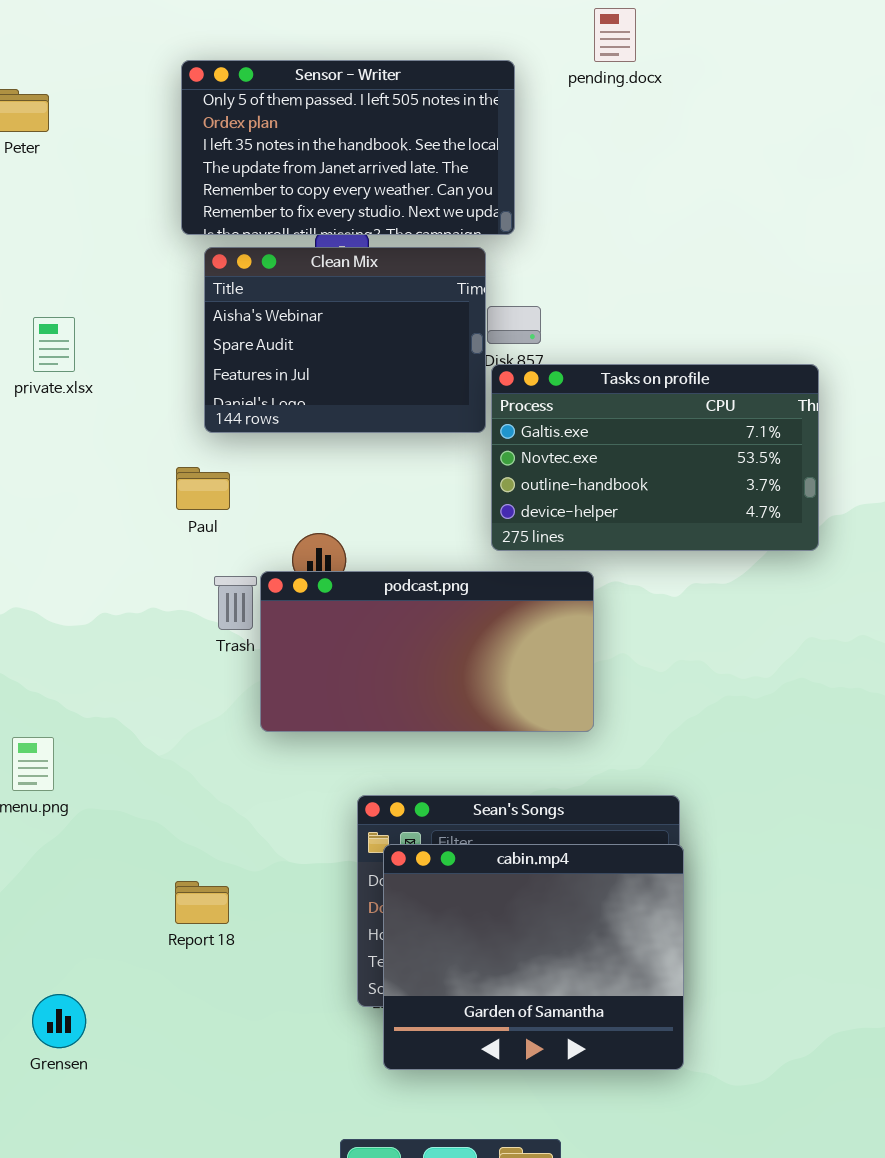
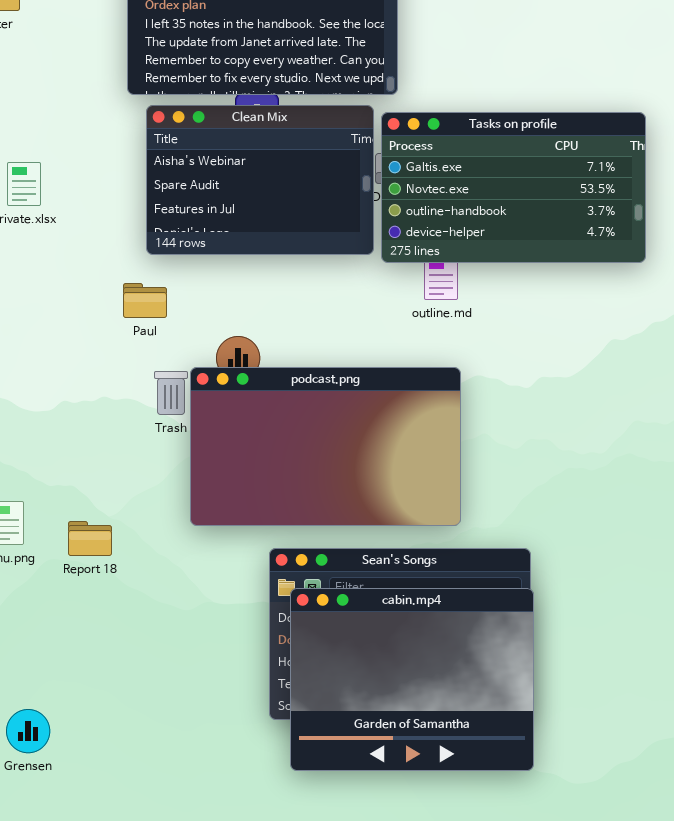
Tasks on profile: [491,364,819,551] -> [381,112,646,263], moved
podcast.png: [260,571,594,732] -> [190,367,461,526], resized
Report 18: [175,881,229,924] -> [68,521,112,556], moved

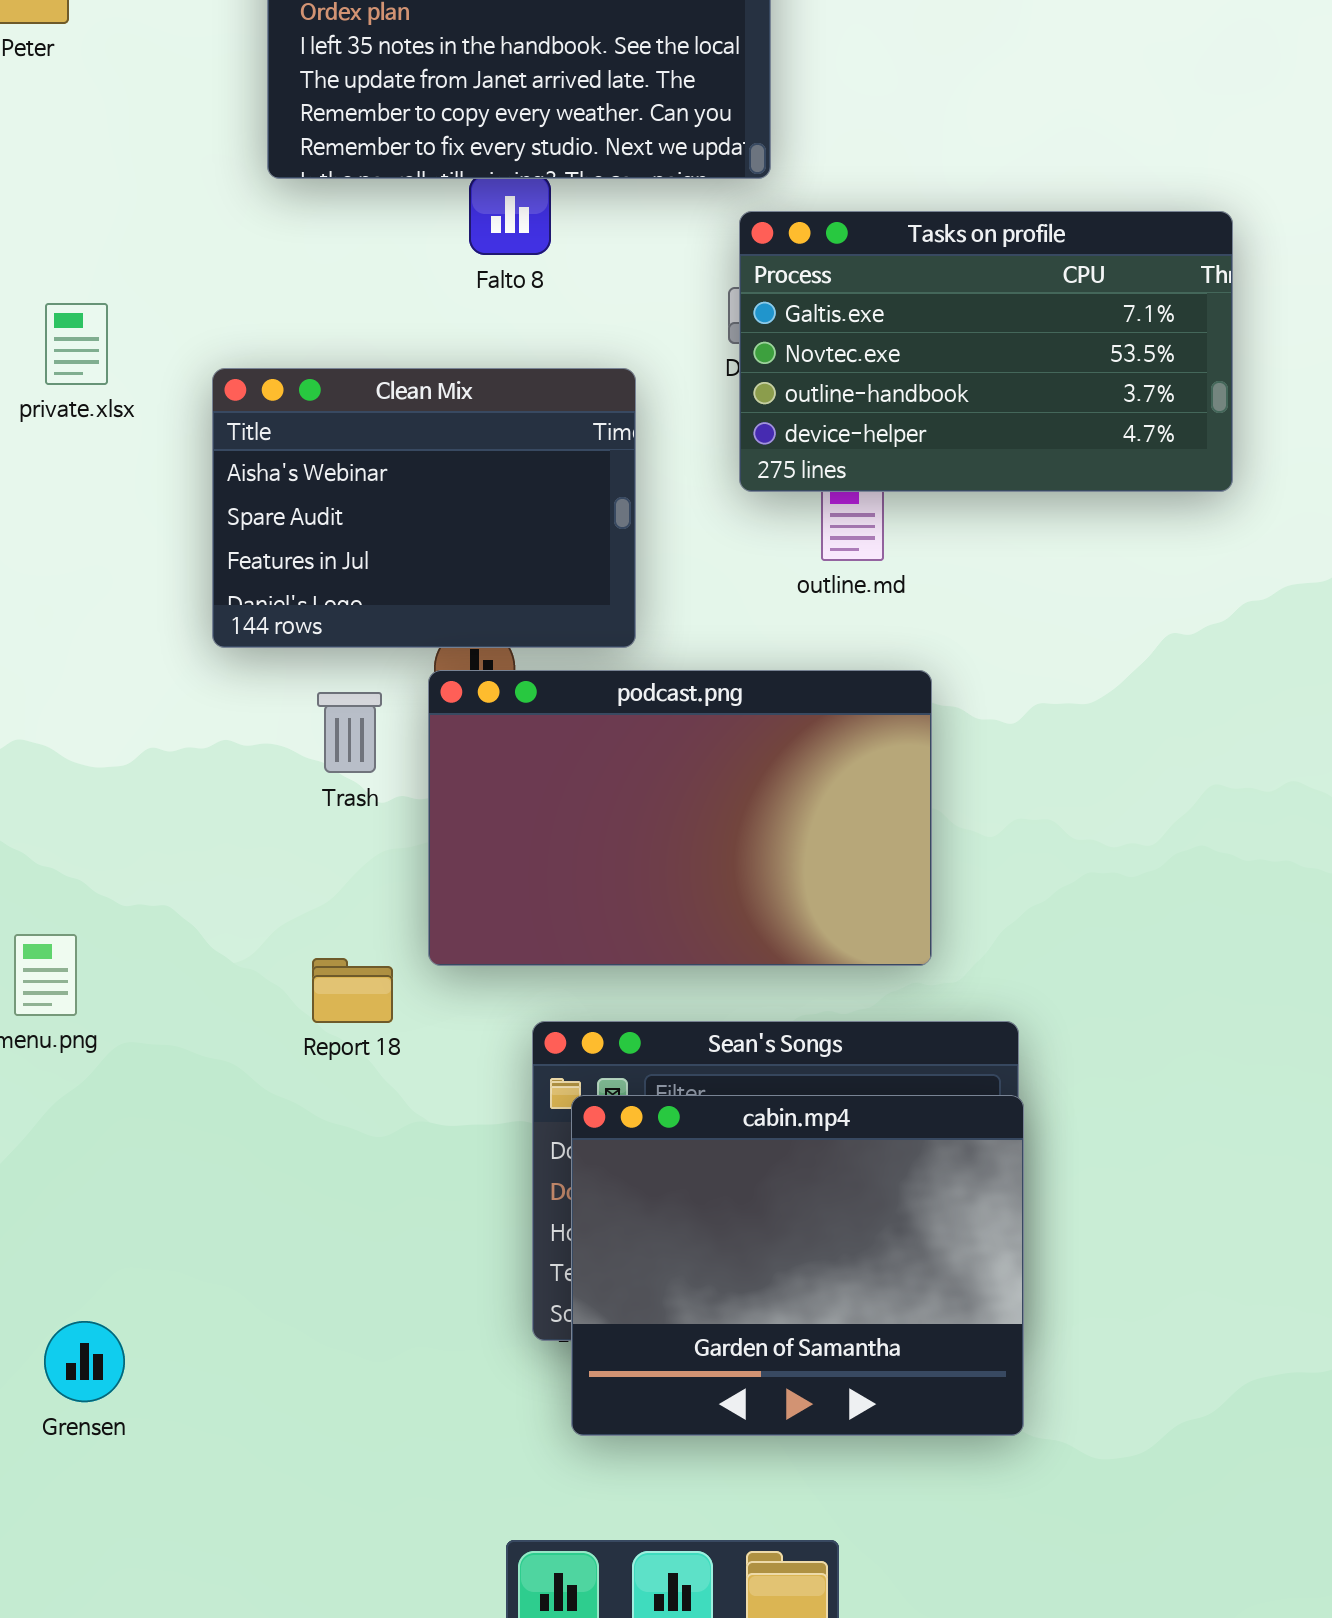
Clean Mix: [146,105,374,255] -> [212,368,636,648], moved
podcast.png: [190,367,461,526] -> [428,670,932,966], moved
Report 18: [68,521,112,556] -> [312,958,393,1023], moved

